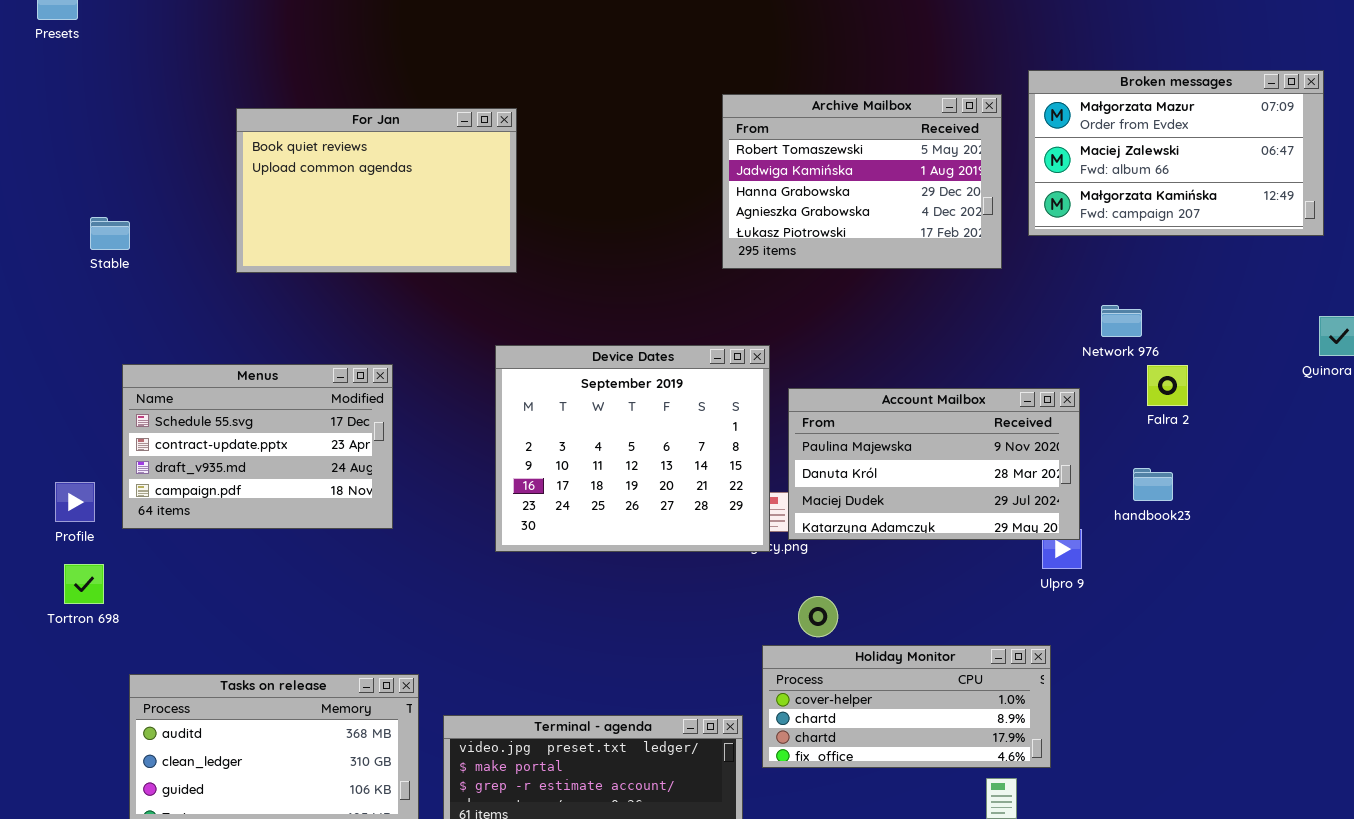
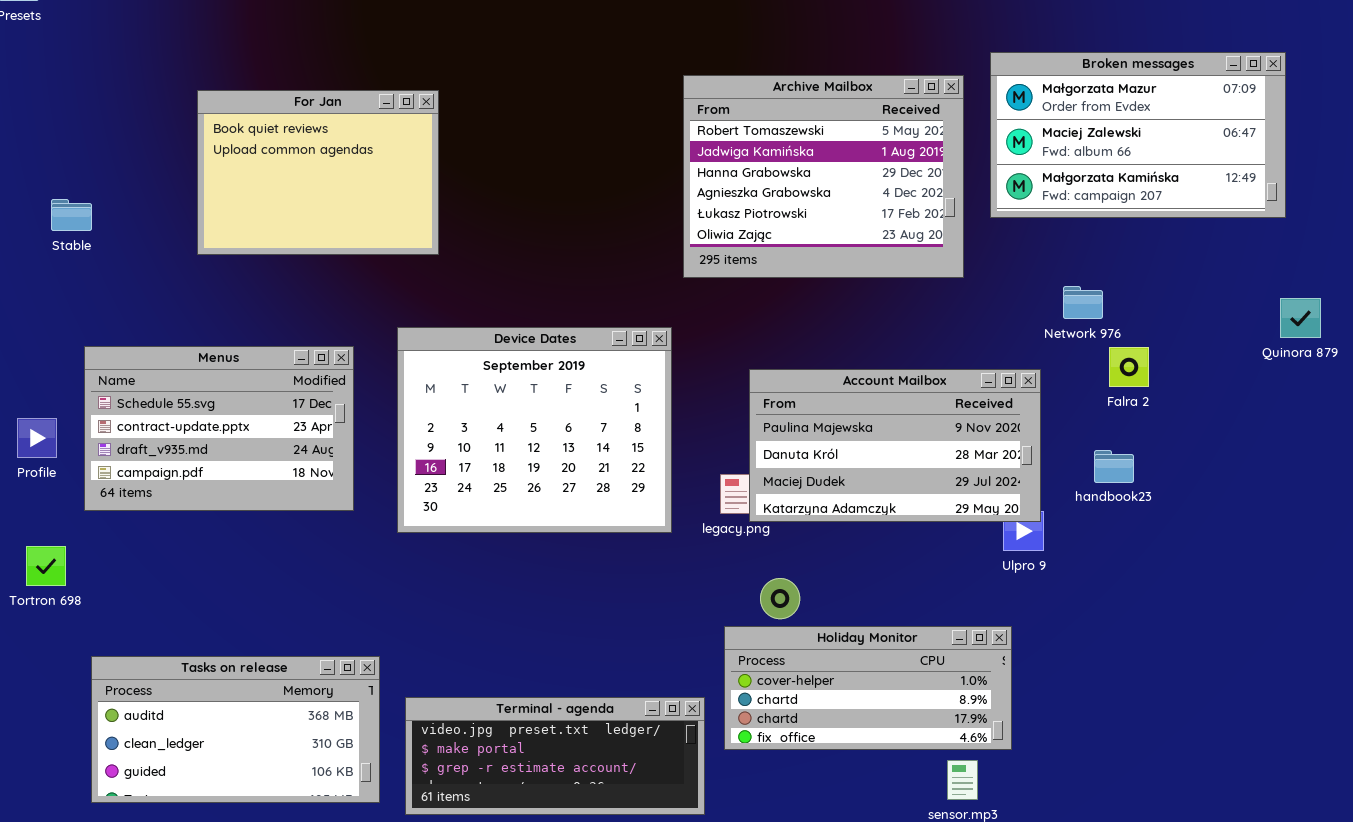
Archive Mailbox: [722,94,1002,269] -> [683,75,964,278], resized
For Jan: [236,108,517,273] -> [197,90,439,255], resized
Device Dates: [495,345,770,552] -> [397,327,672,533], moved
Profile: [55,482,95,522] -> [17,418,57,458], moved

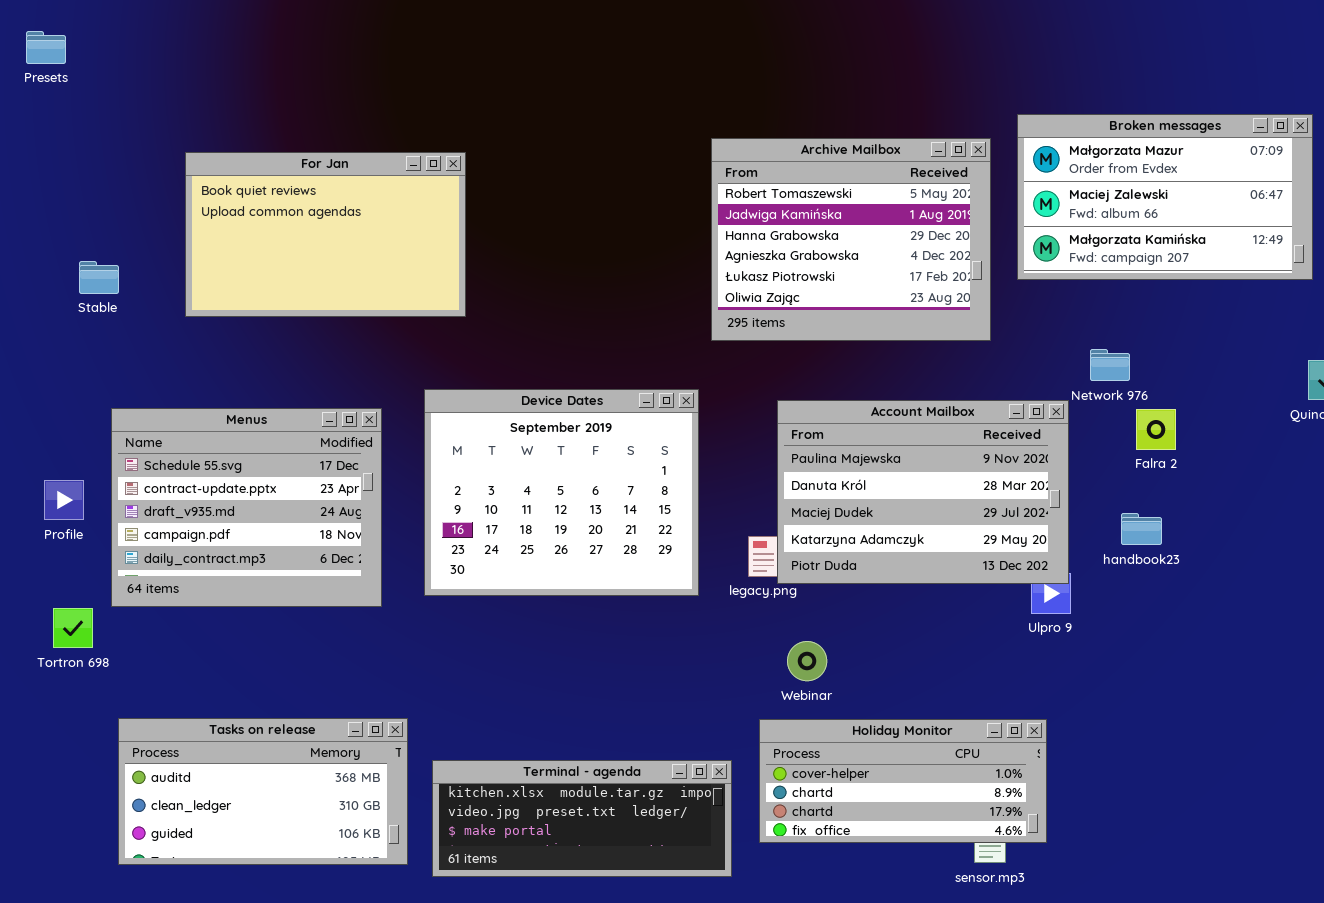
For Jan: [197,90,439,255] -> [185,152,466,317], resized
Menus: [84,346,354,511] -> [111,408,382,607], resized
Account Mailbox: [749,369,1041,522] -> [777,400,1069,584], resized
Holiday Monitor: [724,626,1012,750] -> [759,719,1047,843], moved
Terminal - agenda: [405,697,705,815] -> [432,760,732,877], scrolled up 1 row

